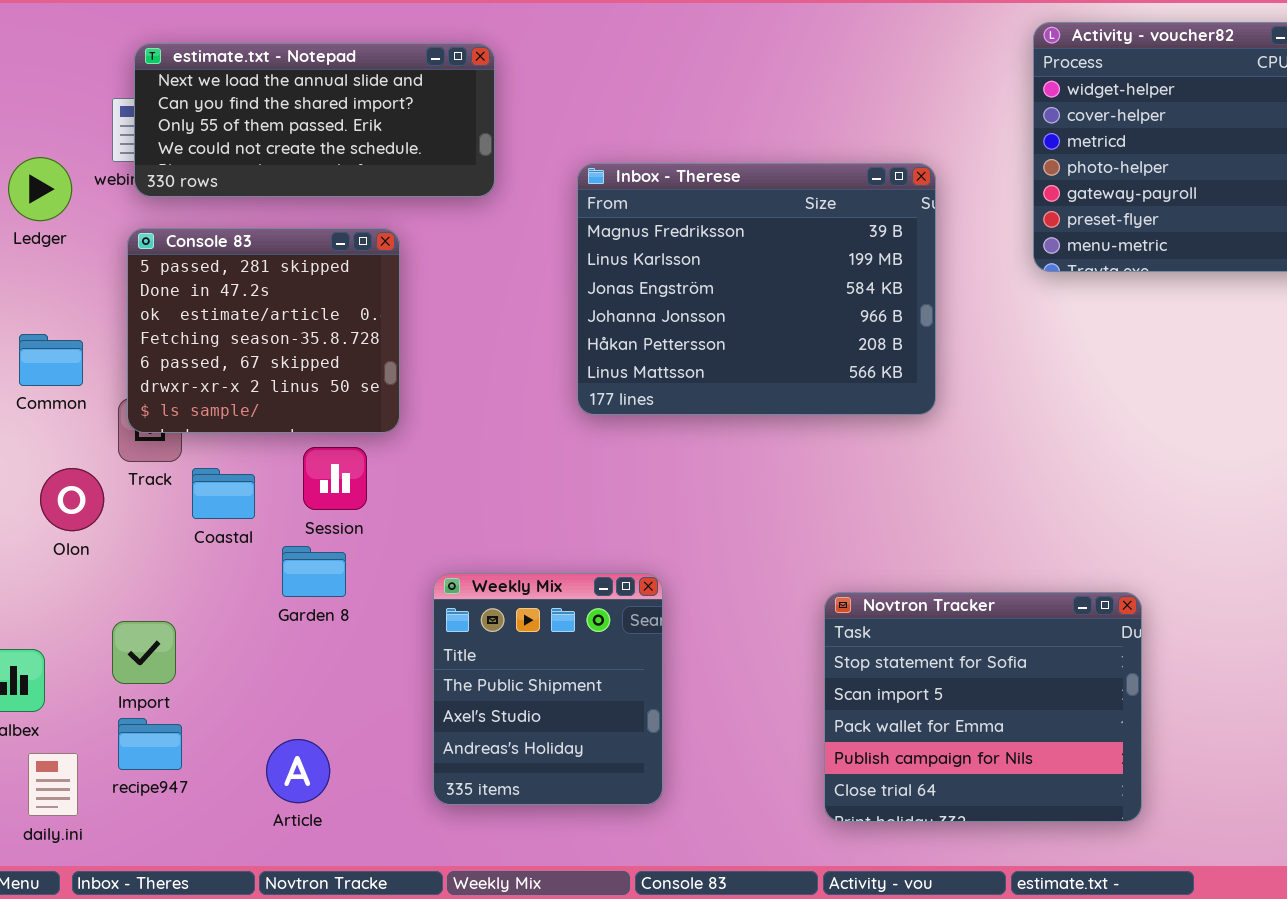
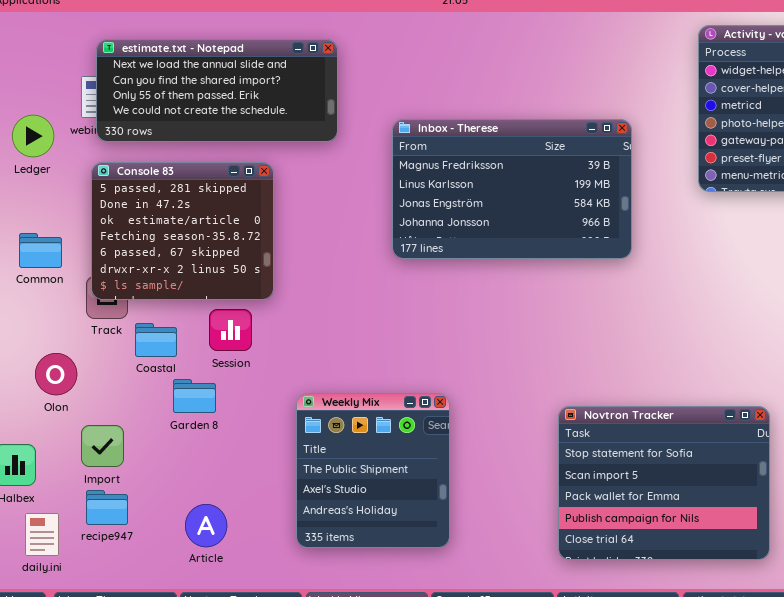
Inbox - Therese: [577,163,936,415] -> [392,119,632,259], resized
Olon: [40,468,104,531] -> [35,353,77,395], moved
Garden 8: [282,546,346,597] -> [173,379,216,413], moved

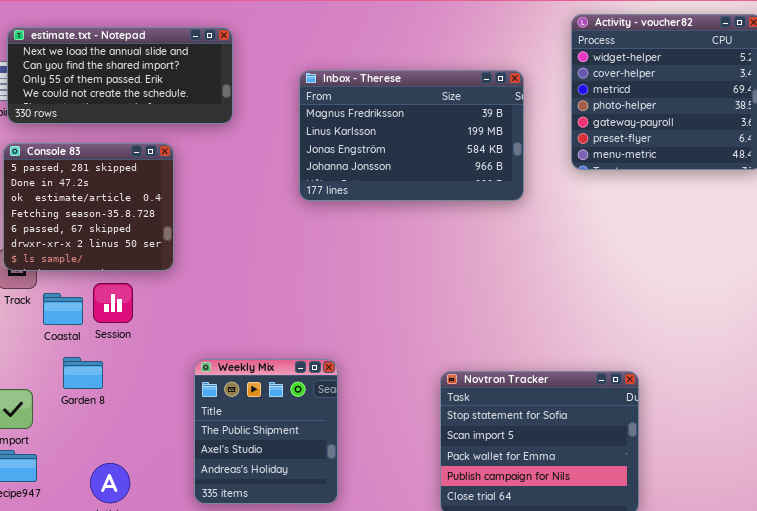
Inbox - Therese: [392,119,632,259] -> [299,70,524,201], moved
Session: [209,309,252,351] -> [93,283,133,323], moved
Garden 8: [173,379,216,413] -> [63,357,103,389], moved

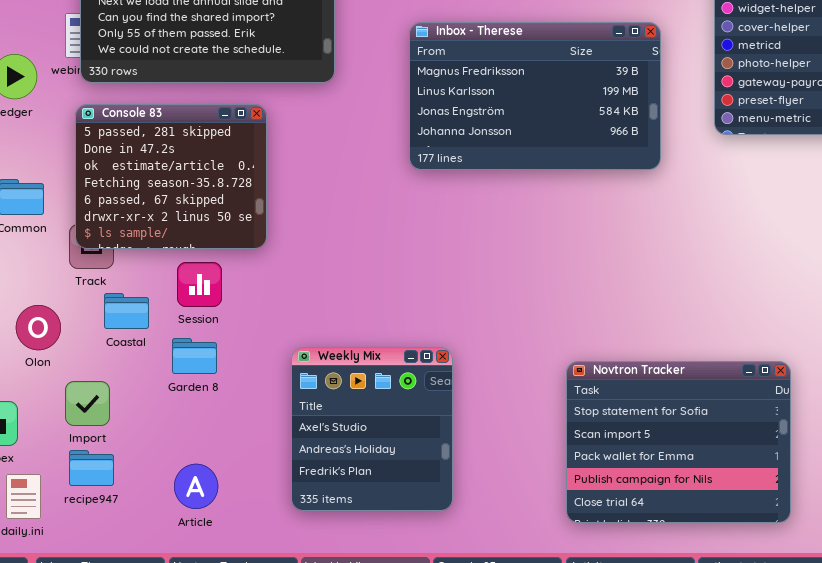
Coastal: [43,293,83,325] -> [104,293,149,329], moved
Garden 8: [63,357,103,389] -> [172,338,217,374], moved
Weekly Mix: [194,359,338,504] -> [291,347,453,511], scrolled down 1 row

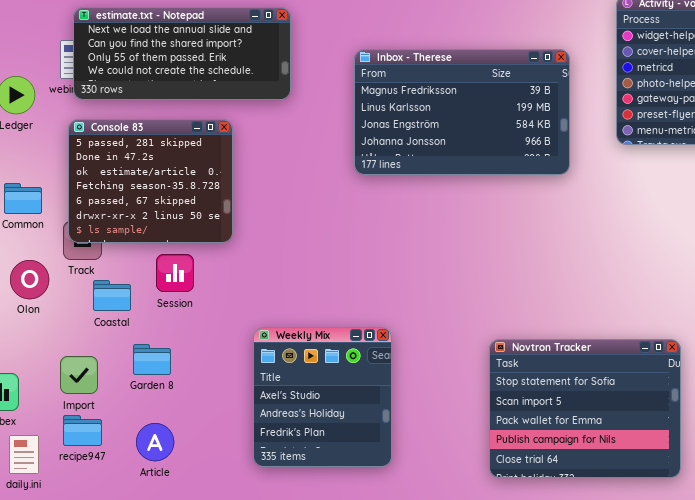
Olon: [16,305,61,350] -> [10,260,49,299], moved
Garden 8: [172,338,217,374] -> [133,344,171,375], moved
Article: [174,464,218,509] -> [136,423,174,461], moved

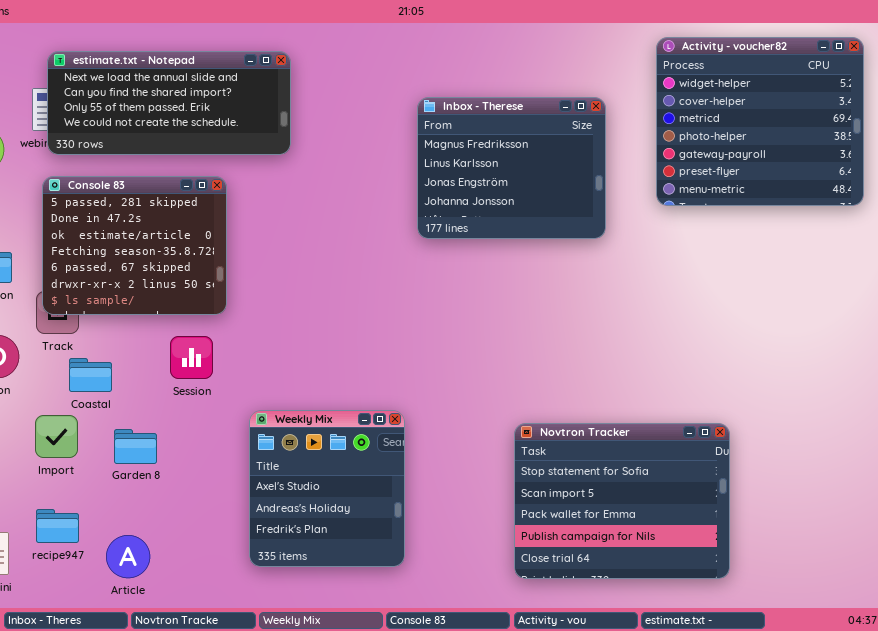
Inbox - Therese: [354,49,570,175] -> [417,97,606,239], resized
Session: [156,254,194,292] -> [170,336,213,379], moved
Import: [60,356,98,394] -> [35,415,78,458], moved
Article: [136,423,174,461] -> [106,535,150,578], moved

